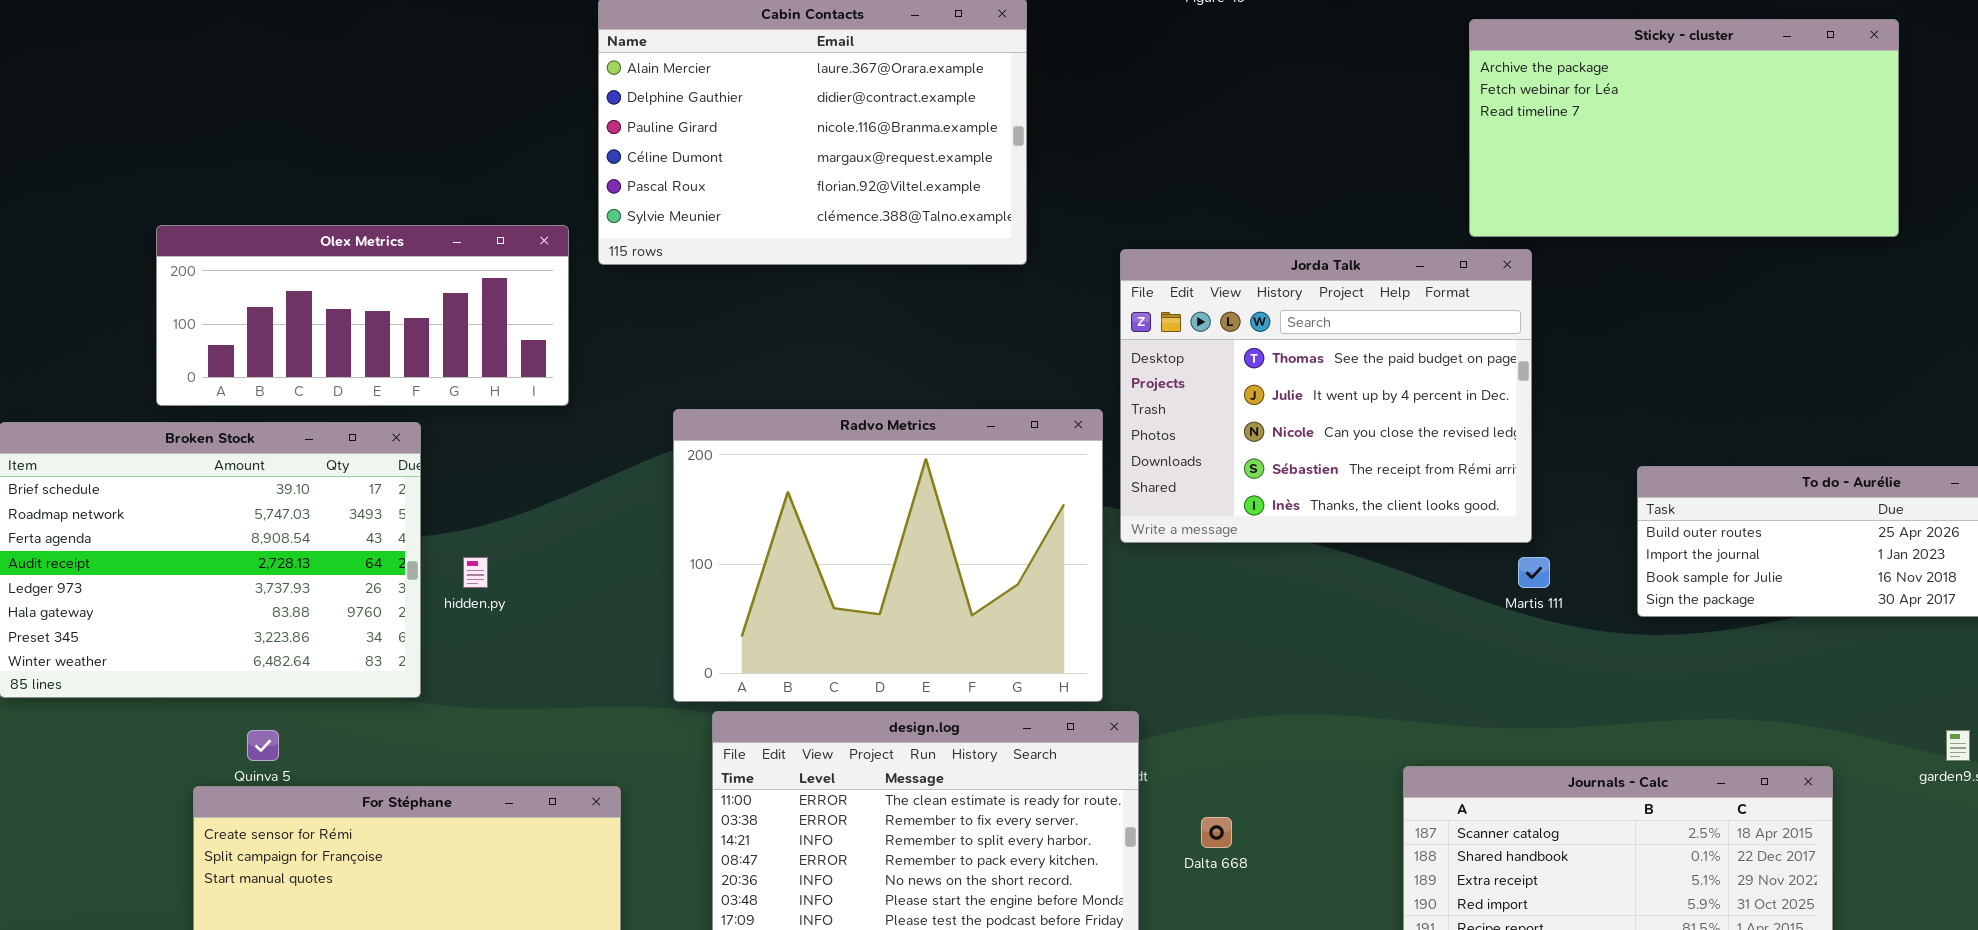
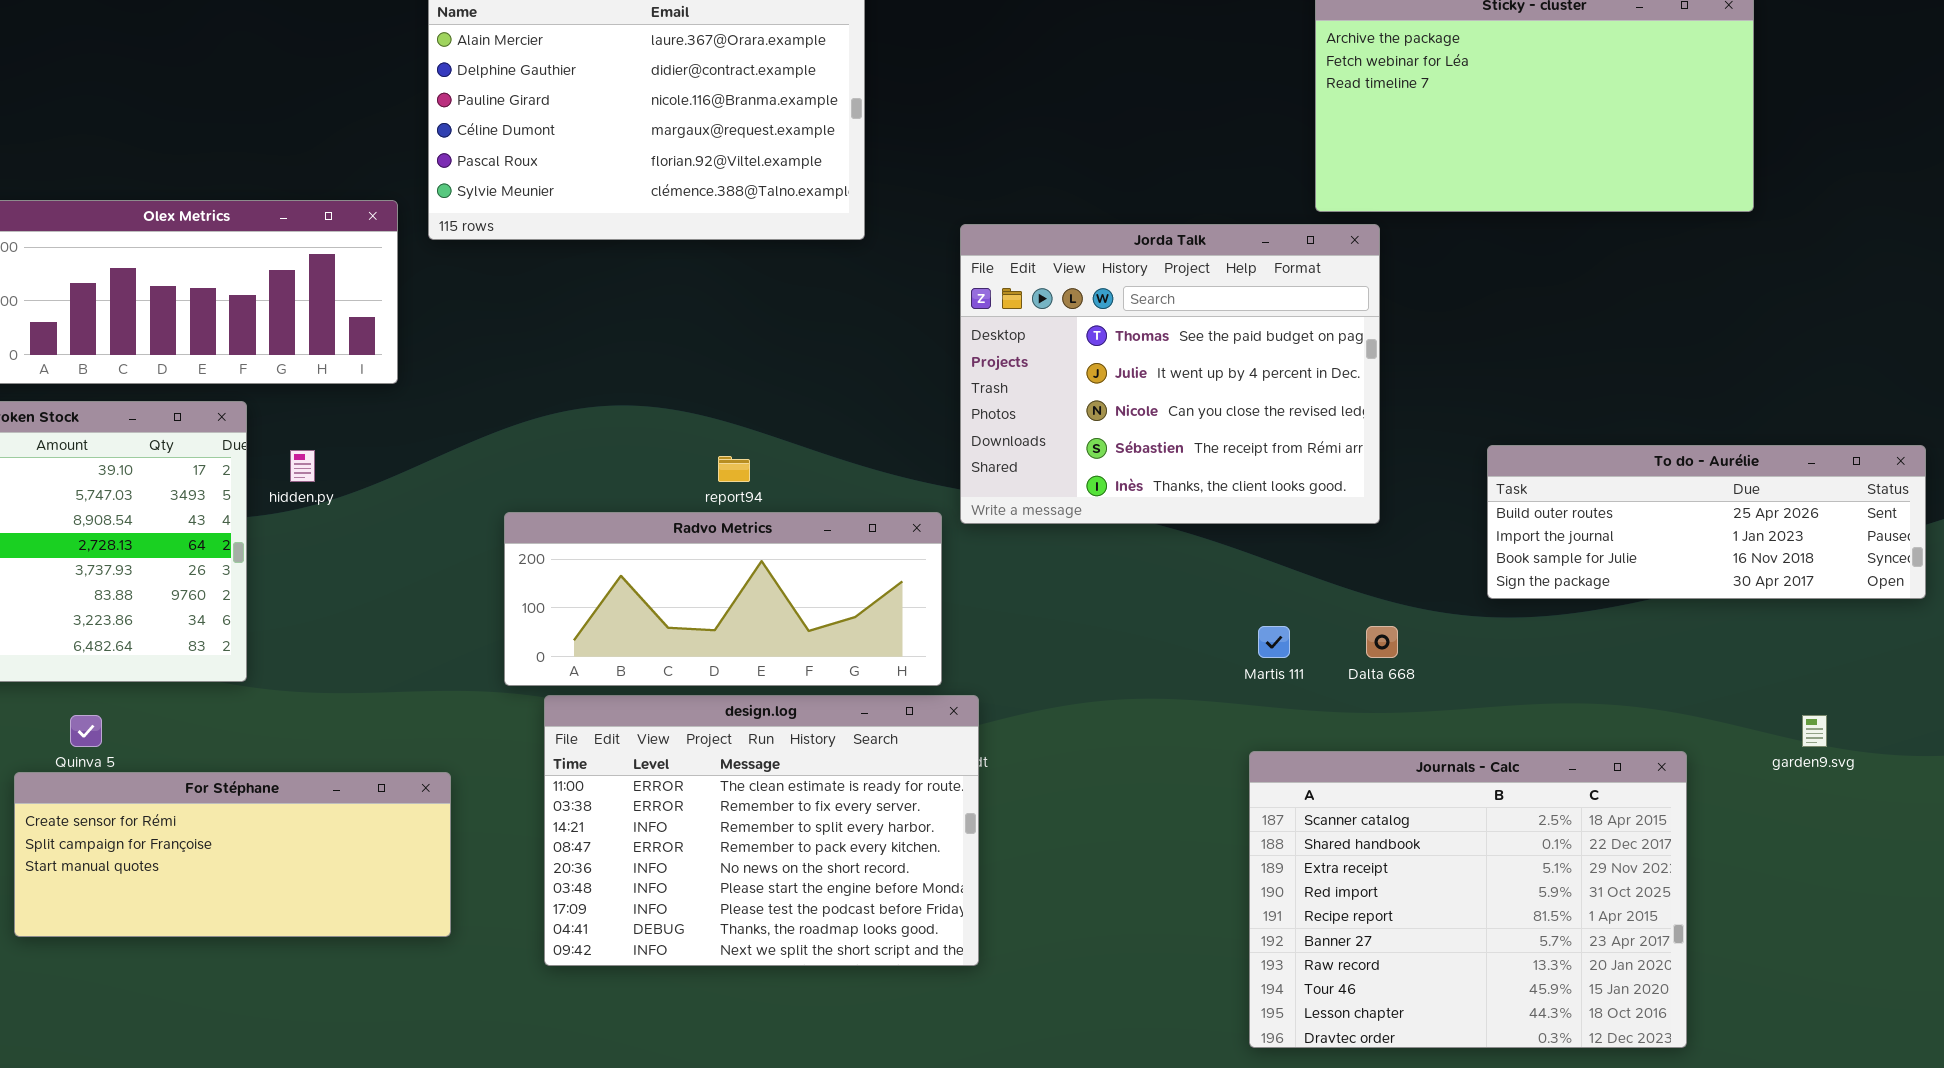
Radvo Metrics: [673,409,1103,702] -> [504,512,942,686], resized
hidden.py: [463,557,488,588] -> [290,450,315,482], moved
Martis 111: [1518,557,1550,588] -> [1258,626,1290,658], moved
Dalta 668: [1201,817,1232,848] -> [1366,626,1398,658], moved

